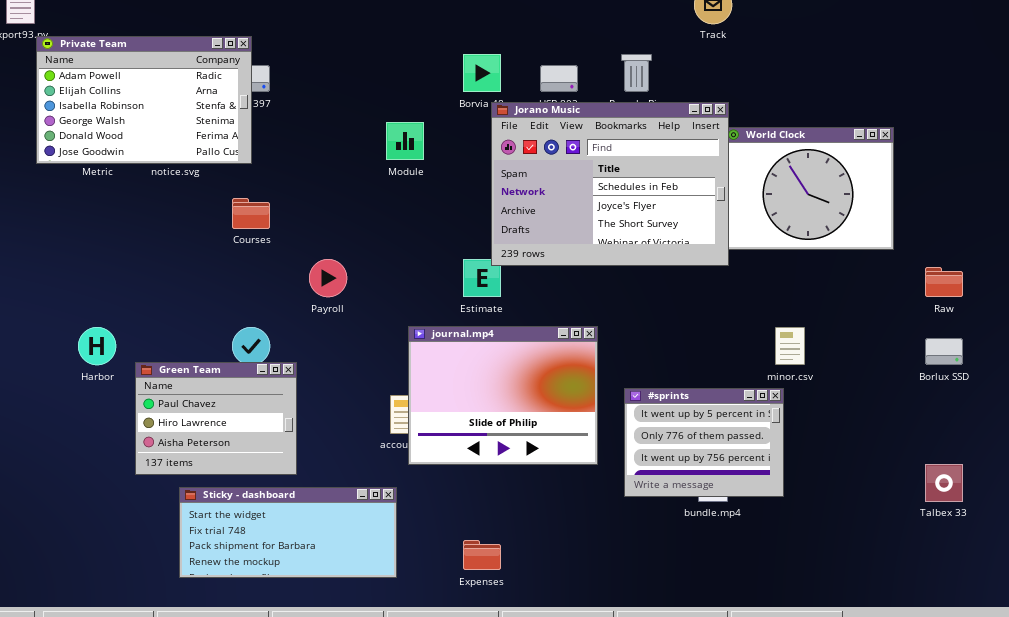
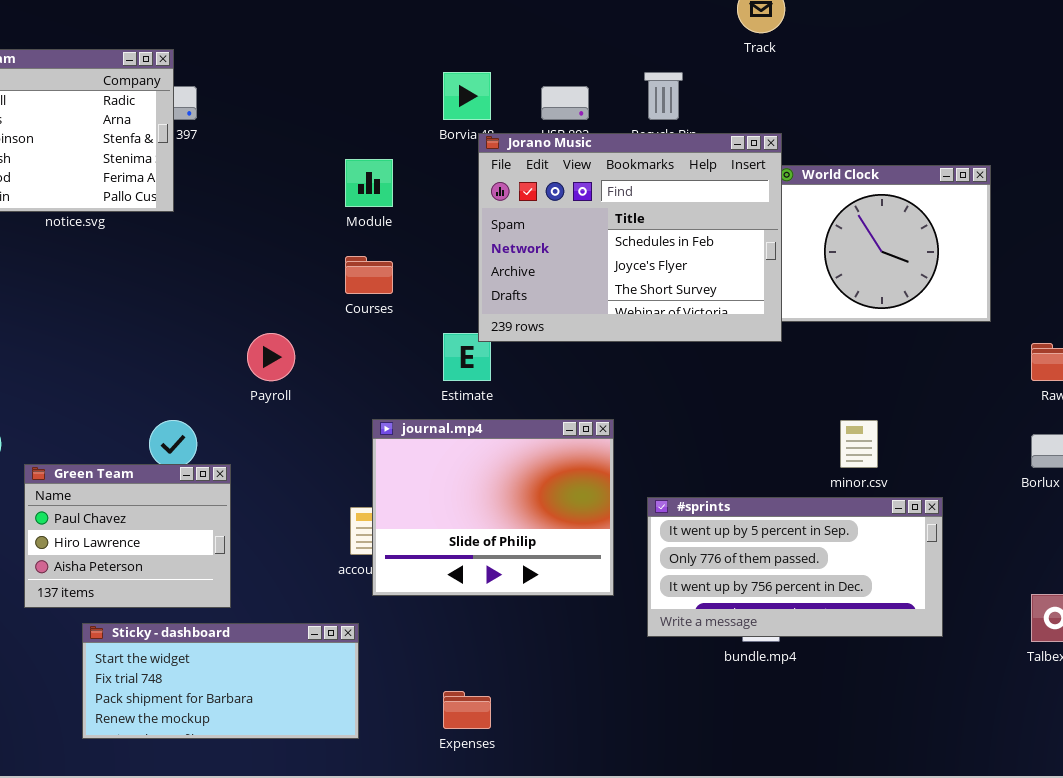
Courses: [232,198,270,229] -> [345,256,393,294], moved
#sprints: [624,388,784,497] -> [647,497,943,637], resized

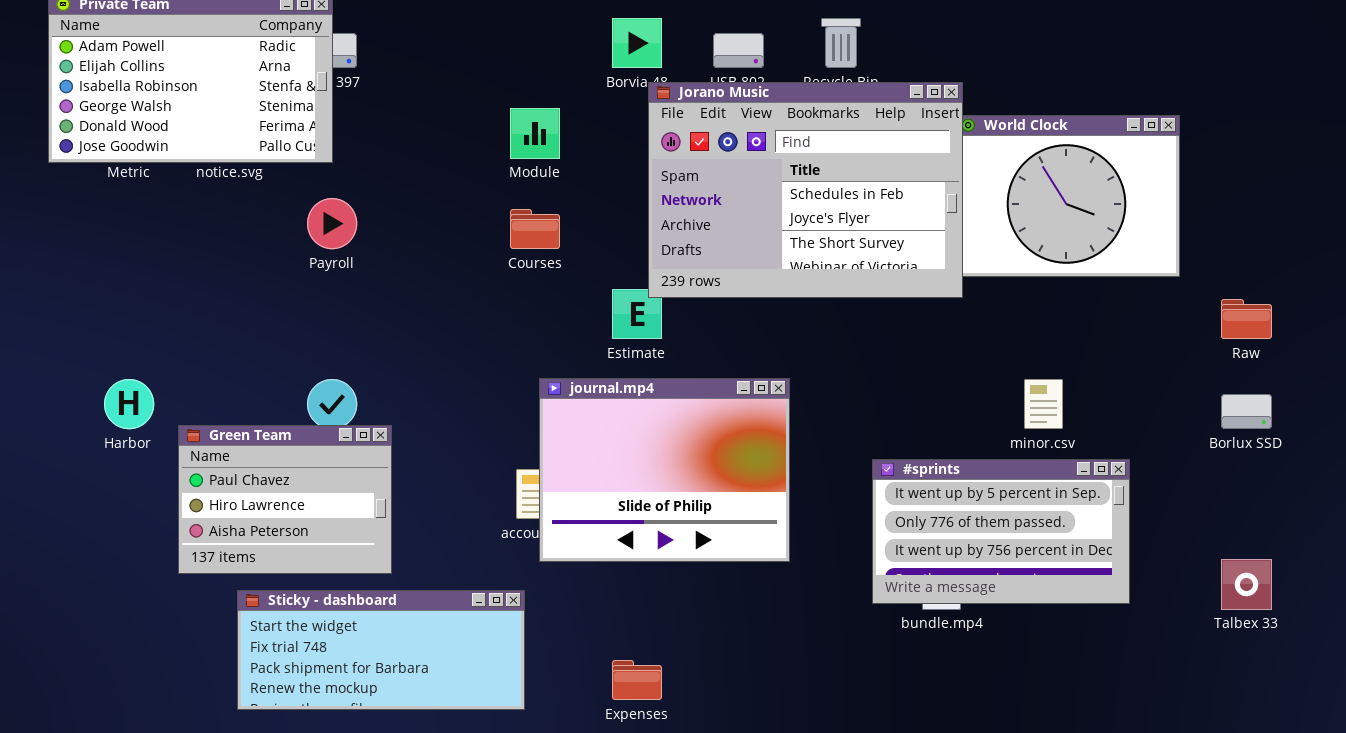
Payroll: [247,333,295,381] -> [307,198,357,249], moved
#sprints: [647,497,943,637] -> [872,459,1130,604], resized

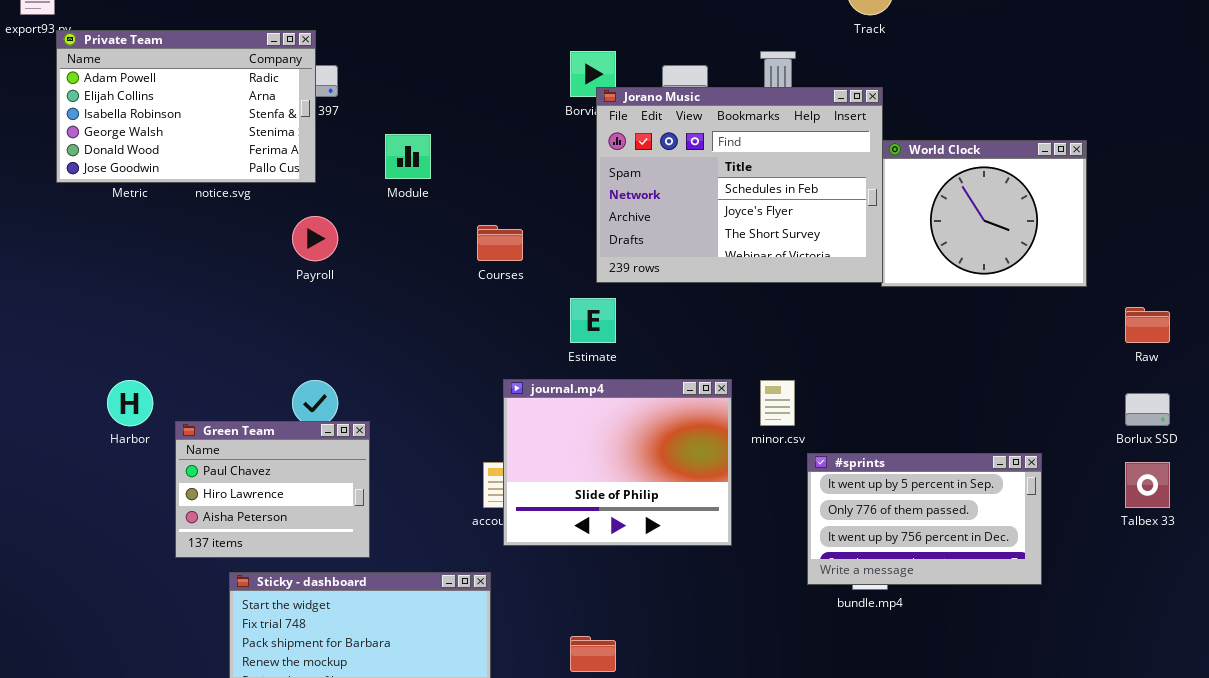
Jorano Music: [648,82,963,298] -> [596,87,883,283], moved
Module: [510,108,560,159] -> [385,134,431,179], moved
minor.csv: [1024,379,1063,429] -> [760,380,795,426], moved
Talbex 33: [1221,559,1272,610] -> [1125,462,1170,508], moved

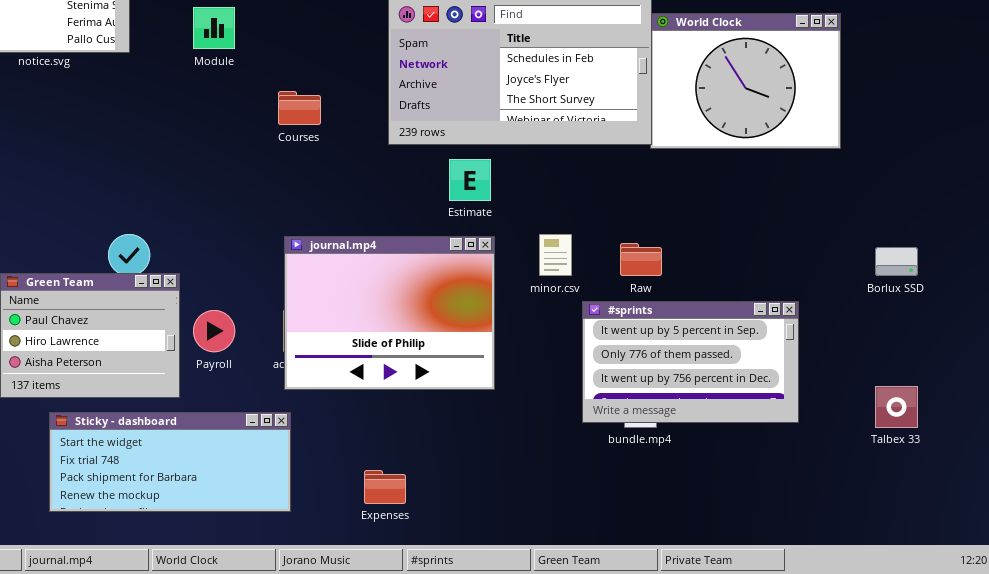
Payroll: [292,216,338,261] -> [193,310,235,352], moved
Estimate: [570,298,616,343] -> [449,159,491,201], moved
Raw: [1125,307,1170,343] -> [620,243,662,276], moved
journal.mp4: [503,379,732,546] -> [284,236,495,390], moved
Talbex 33: [1125,462,1170,508] -> [875,386,918,428], moved

